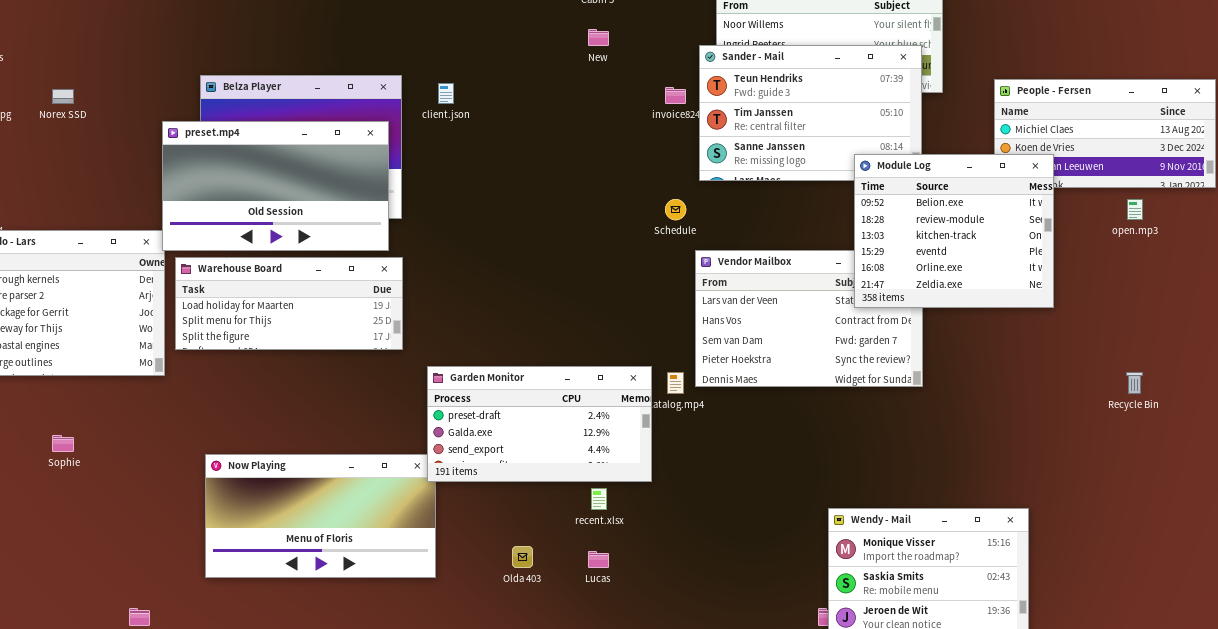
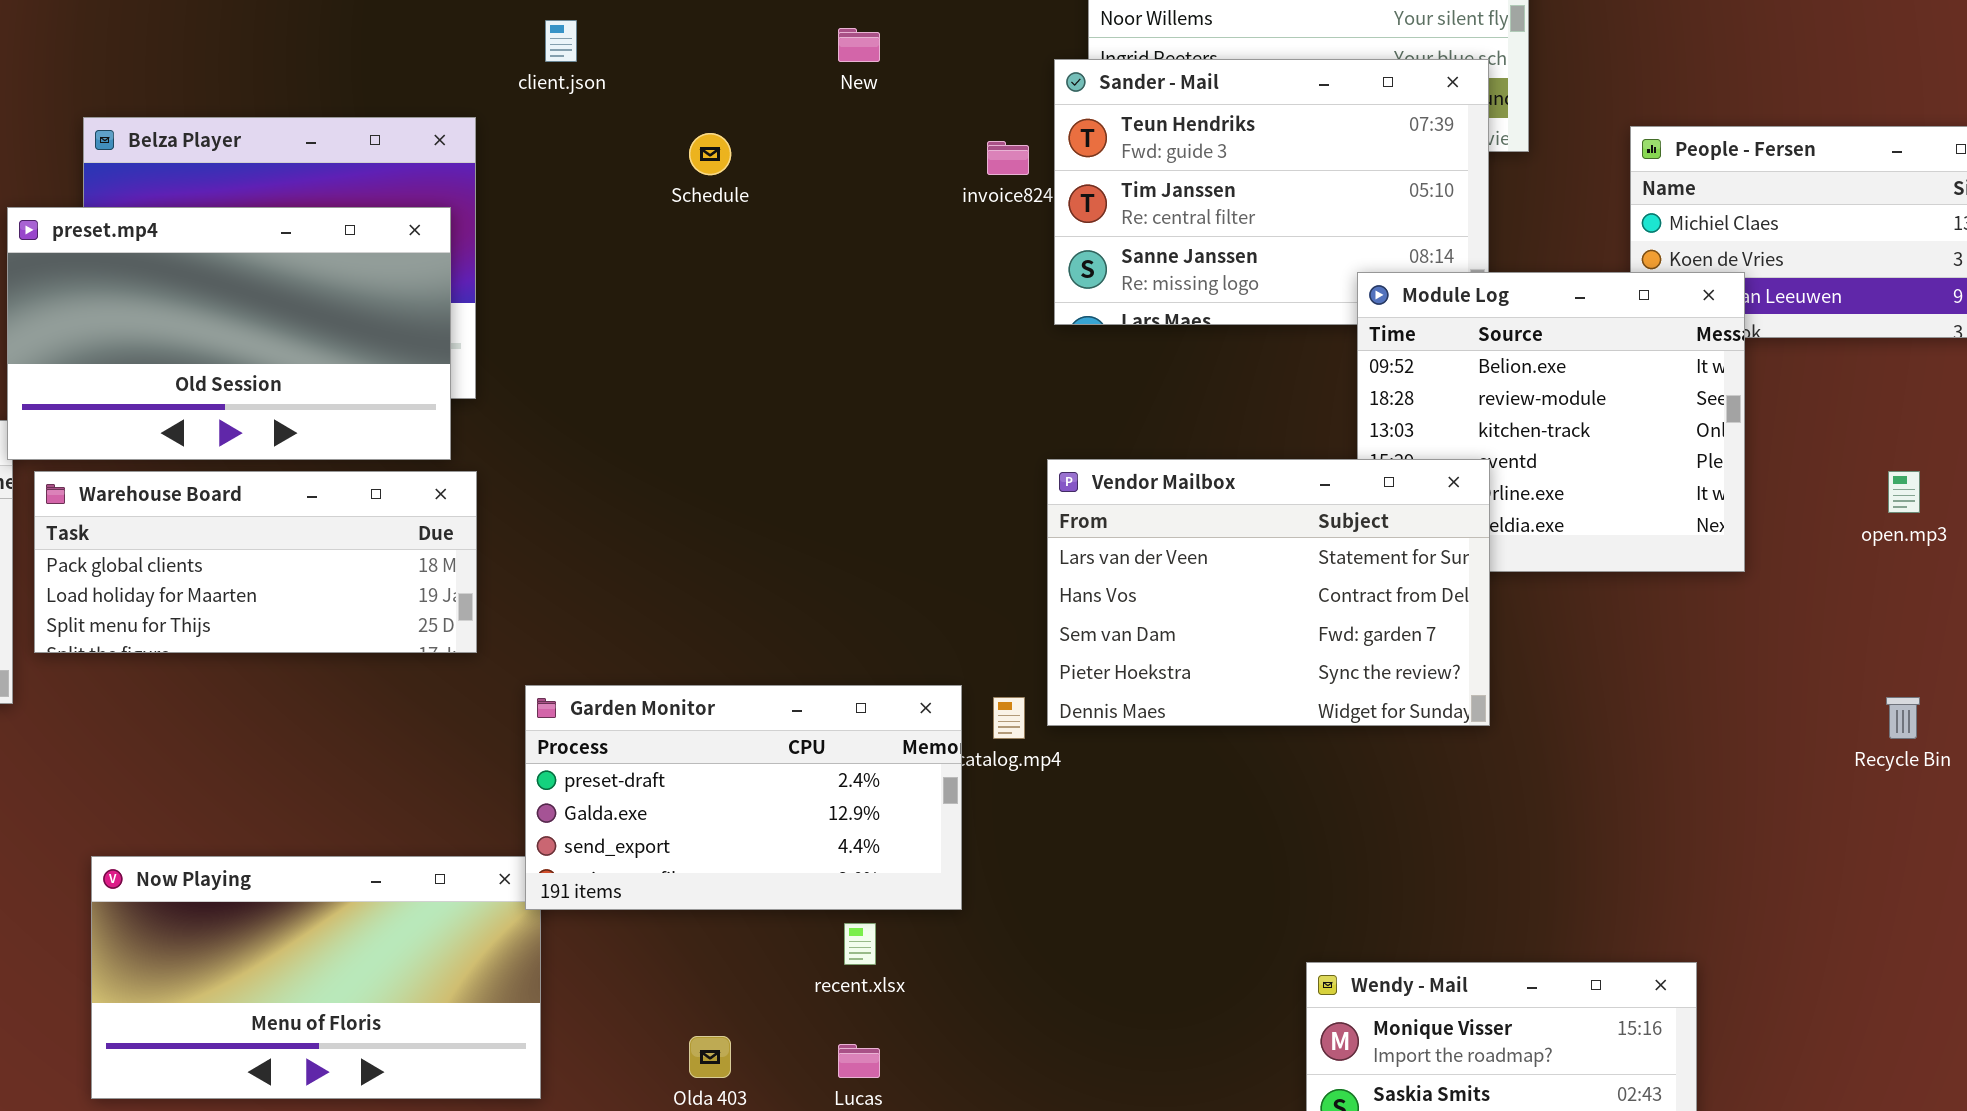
client.json: [438,83,454,104] -> [545,20,577,62], moved
Schedule: [665,199,686,220] -> [689,133,731,175], moved
open.mp3: [1127,199,1143,220] -> [1888,471,1920,513], moved
Vendor Mailbox: [695,250,923,387] -> [1047,459,1490,726], raised
Warehouse Board: [175,257,403,350] -> [34,471,477,653], scrolled up 1 row

